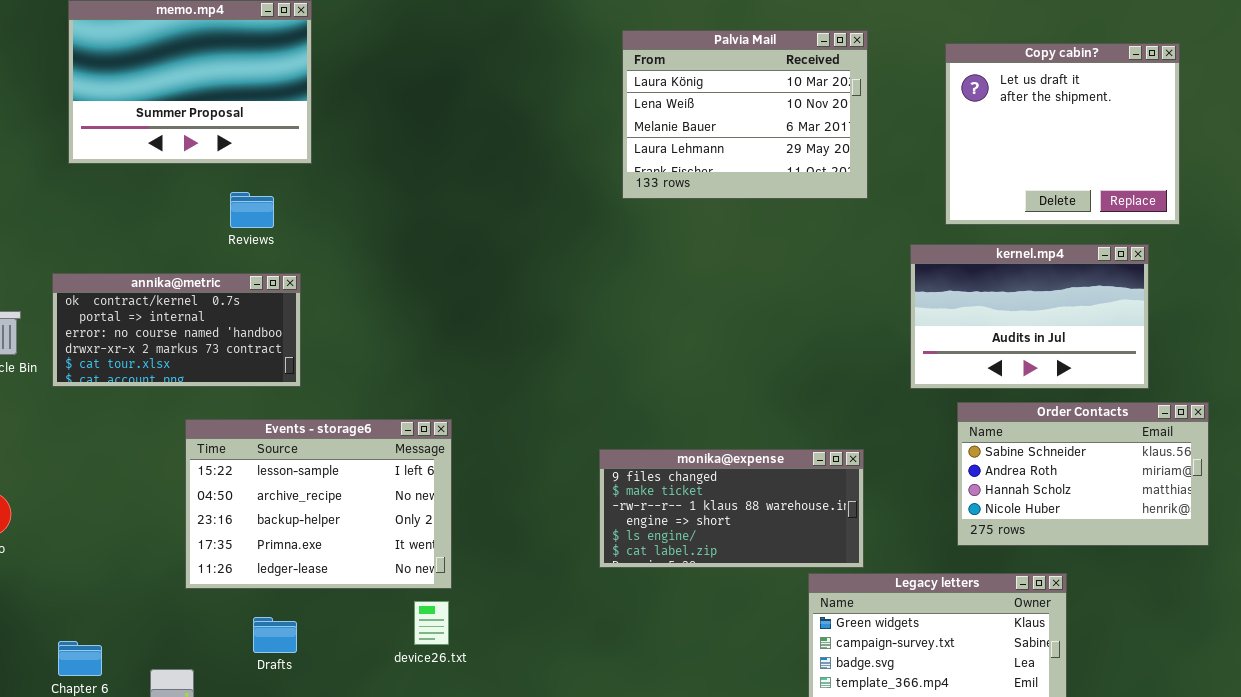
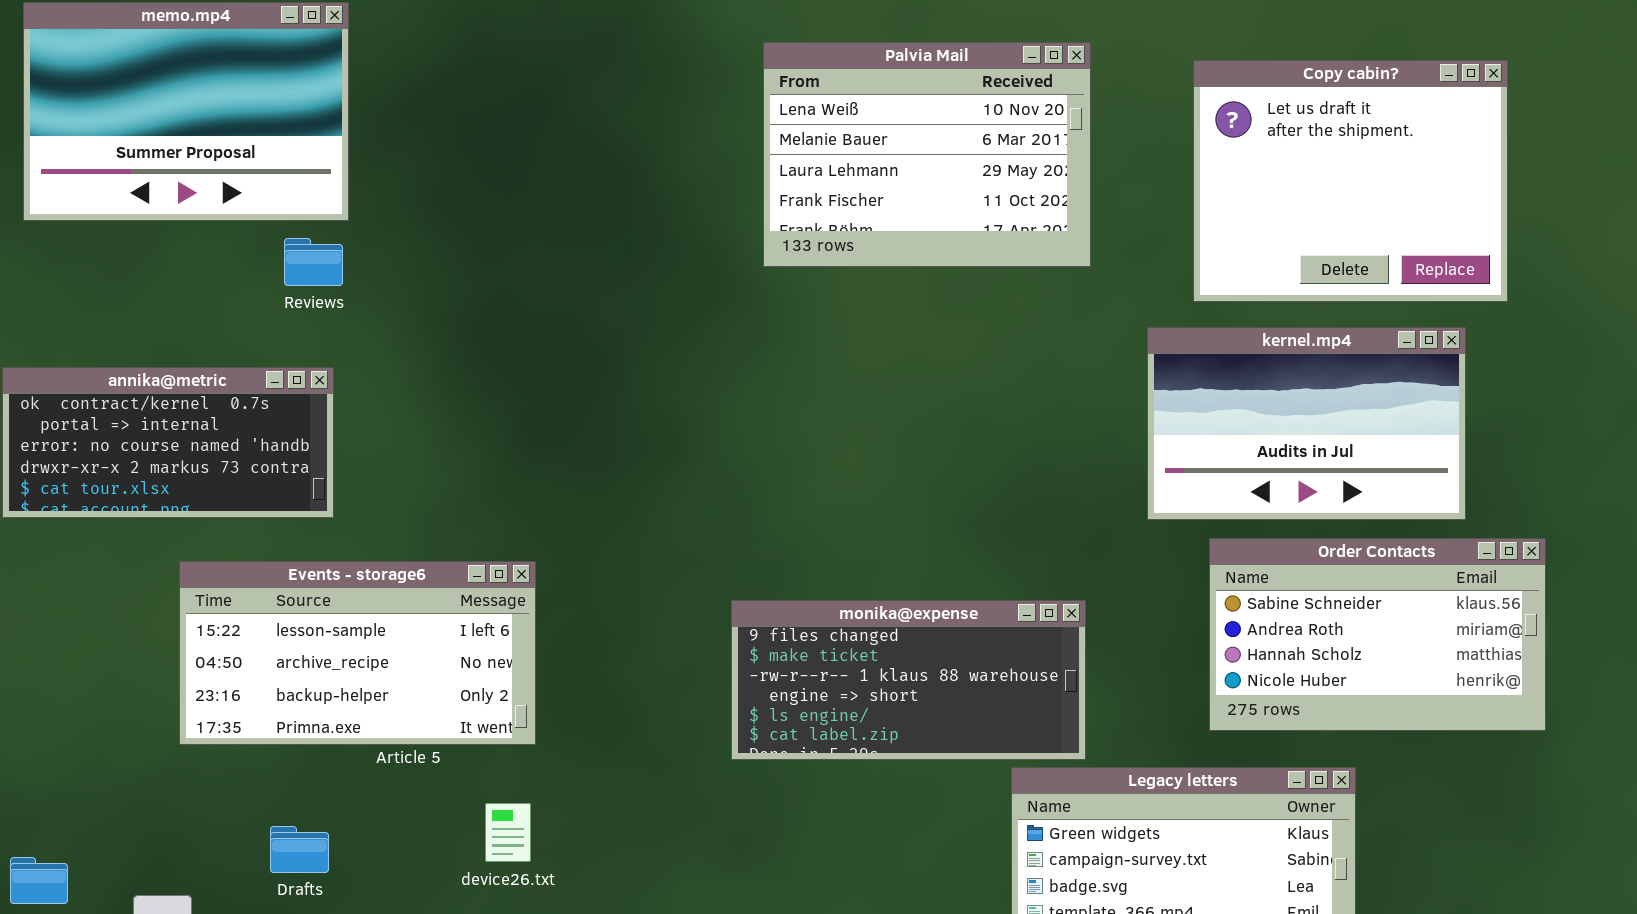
Palvia Mail: [622,30,868,199] -> [763,42,1091,267], scrolled down 1 row
Reviews: [230,192,274,228] -> [284,238,343,286], moved
Events - storage6: [185,419,452,589] -> [179,561,536,745], resized

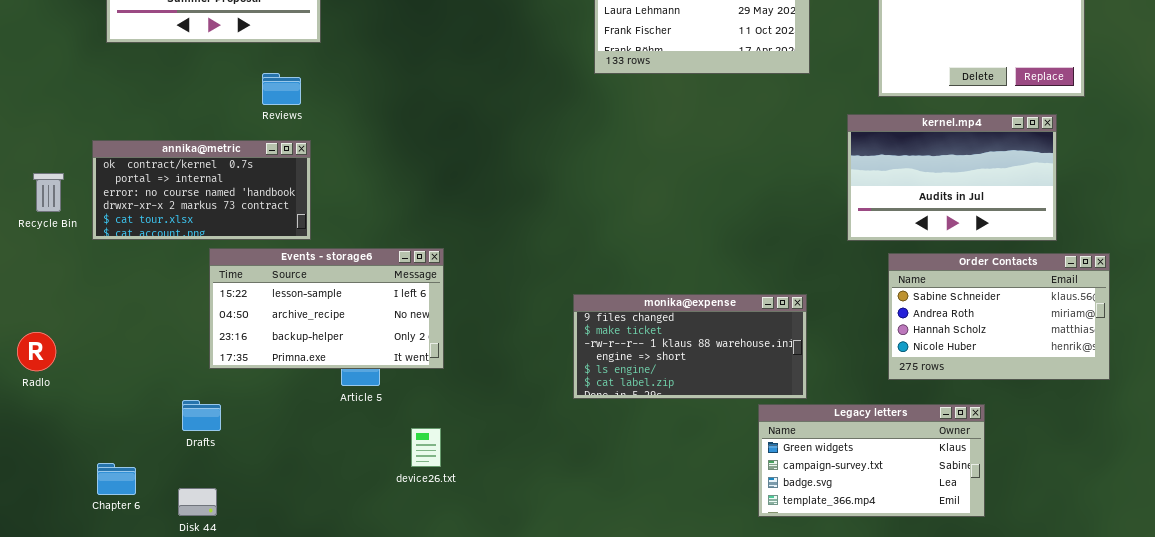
Reviews: [284,238,343,286] -> [262,73,301,105], moved
Events - storage6: [179,561,536,745] -> [209,248,444,369], moved
Drafts: [270,826,329,873] -> [182,400,221,431], moved

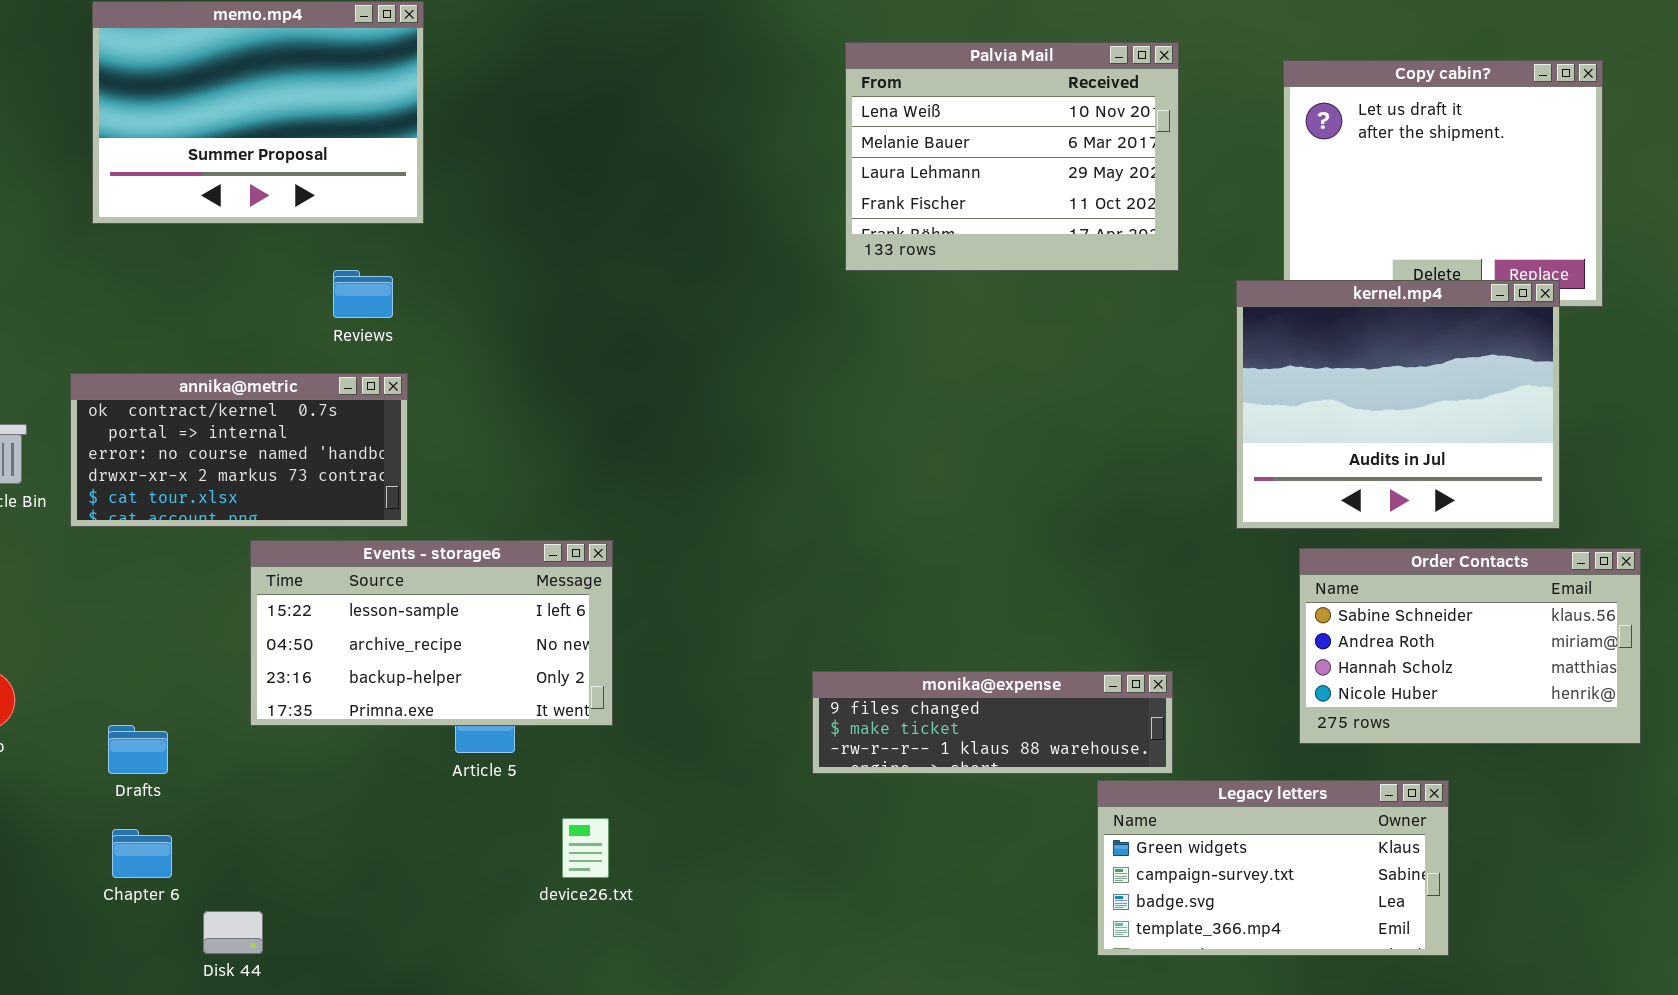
kernel.mp4: [847,114,1057,241] -> [1236,280,1560,529], resized
monika@expense: [573,294,807,399] -> [812,671,1173,774], resized
Drafts: [182,400,221,431] -> [108,725,168,774], moved
Chapter 6: [97,463,136,495] -> [112,829,172,878], moved

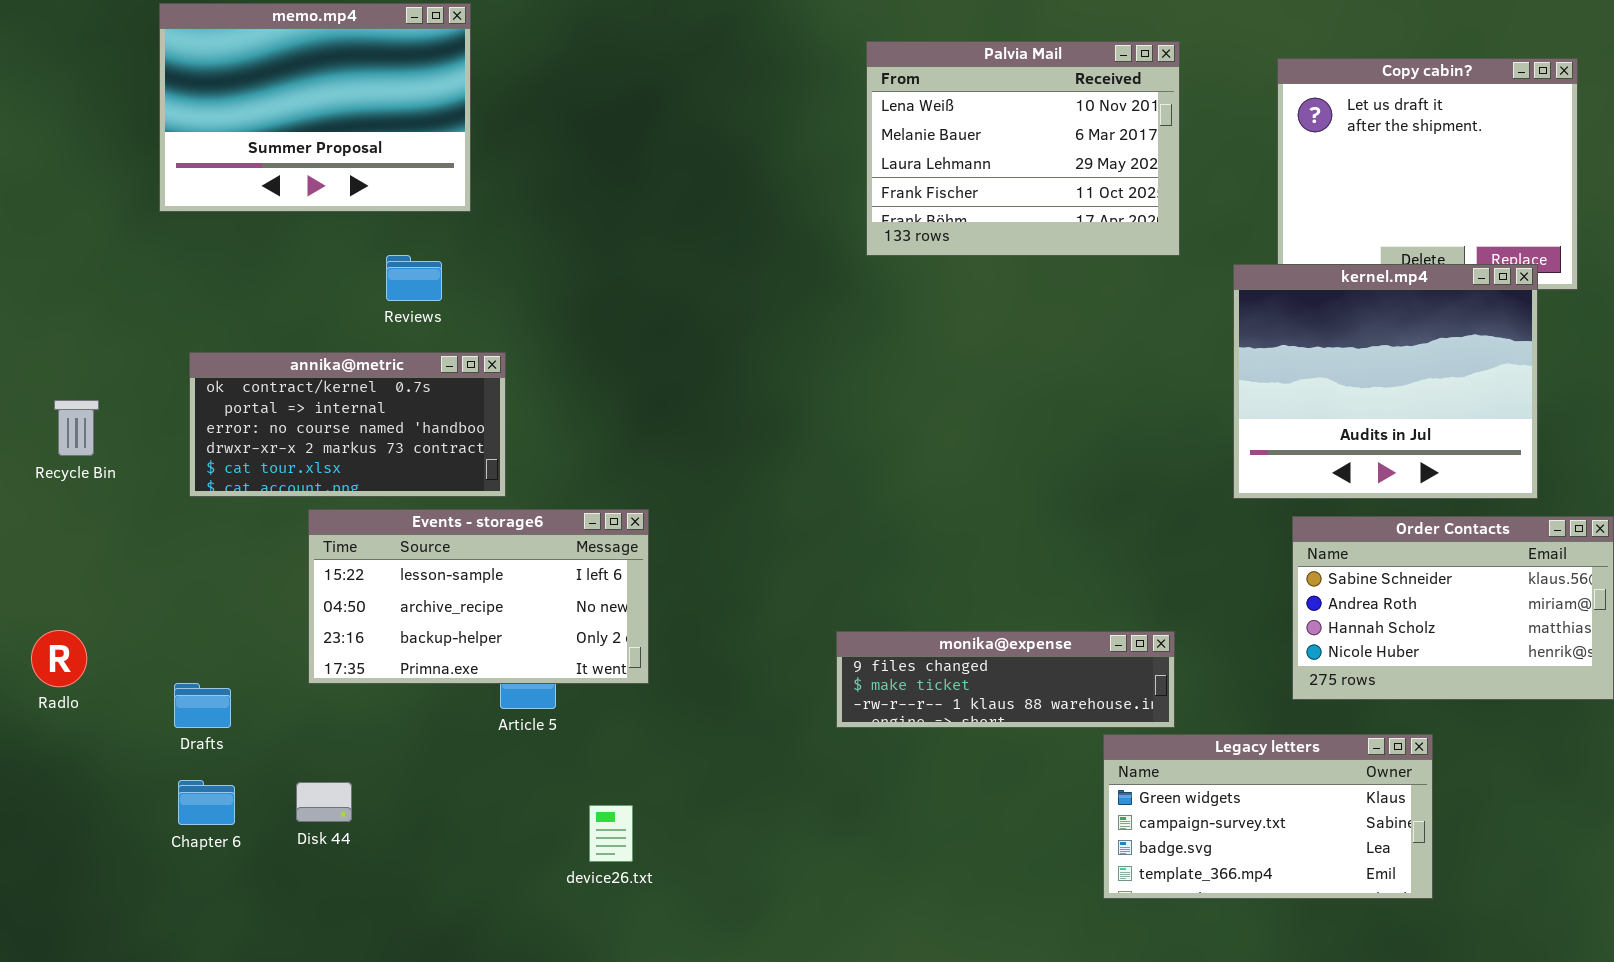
annika@metric: [70,373,408,527] -> [189,352,506,497], moved
device26.txt: [562,818,609,878] -> [589,805,633,862], moved
Disk 44: [203,911,263,954] -> [296,782,352,822], moved

